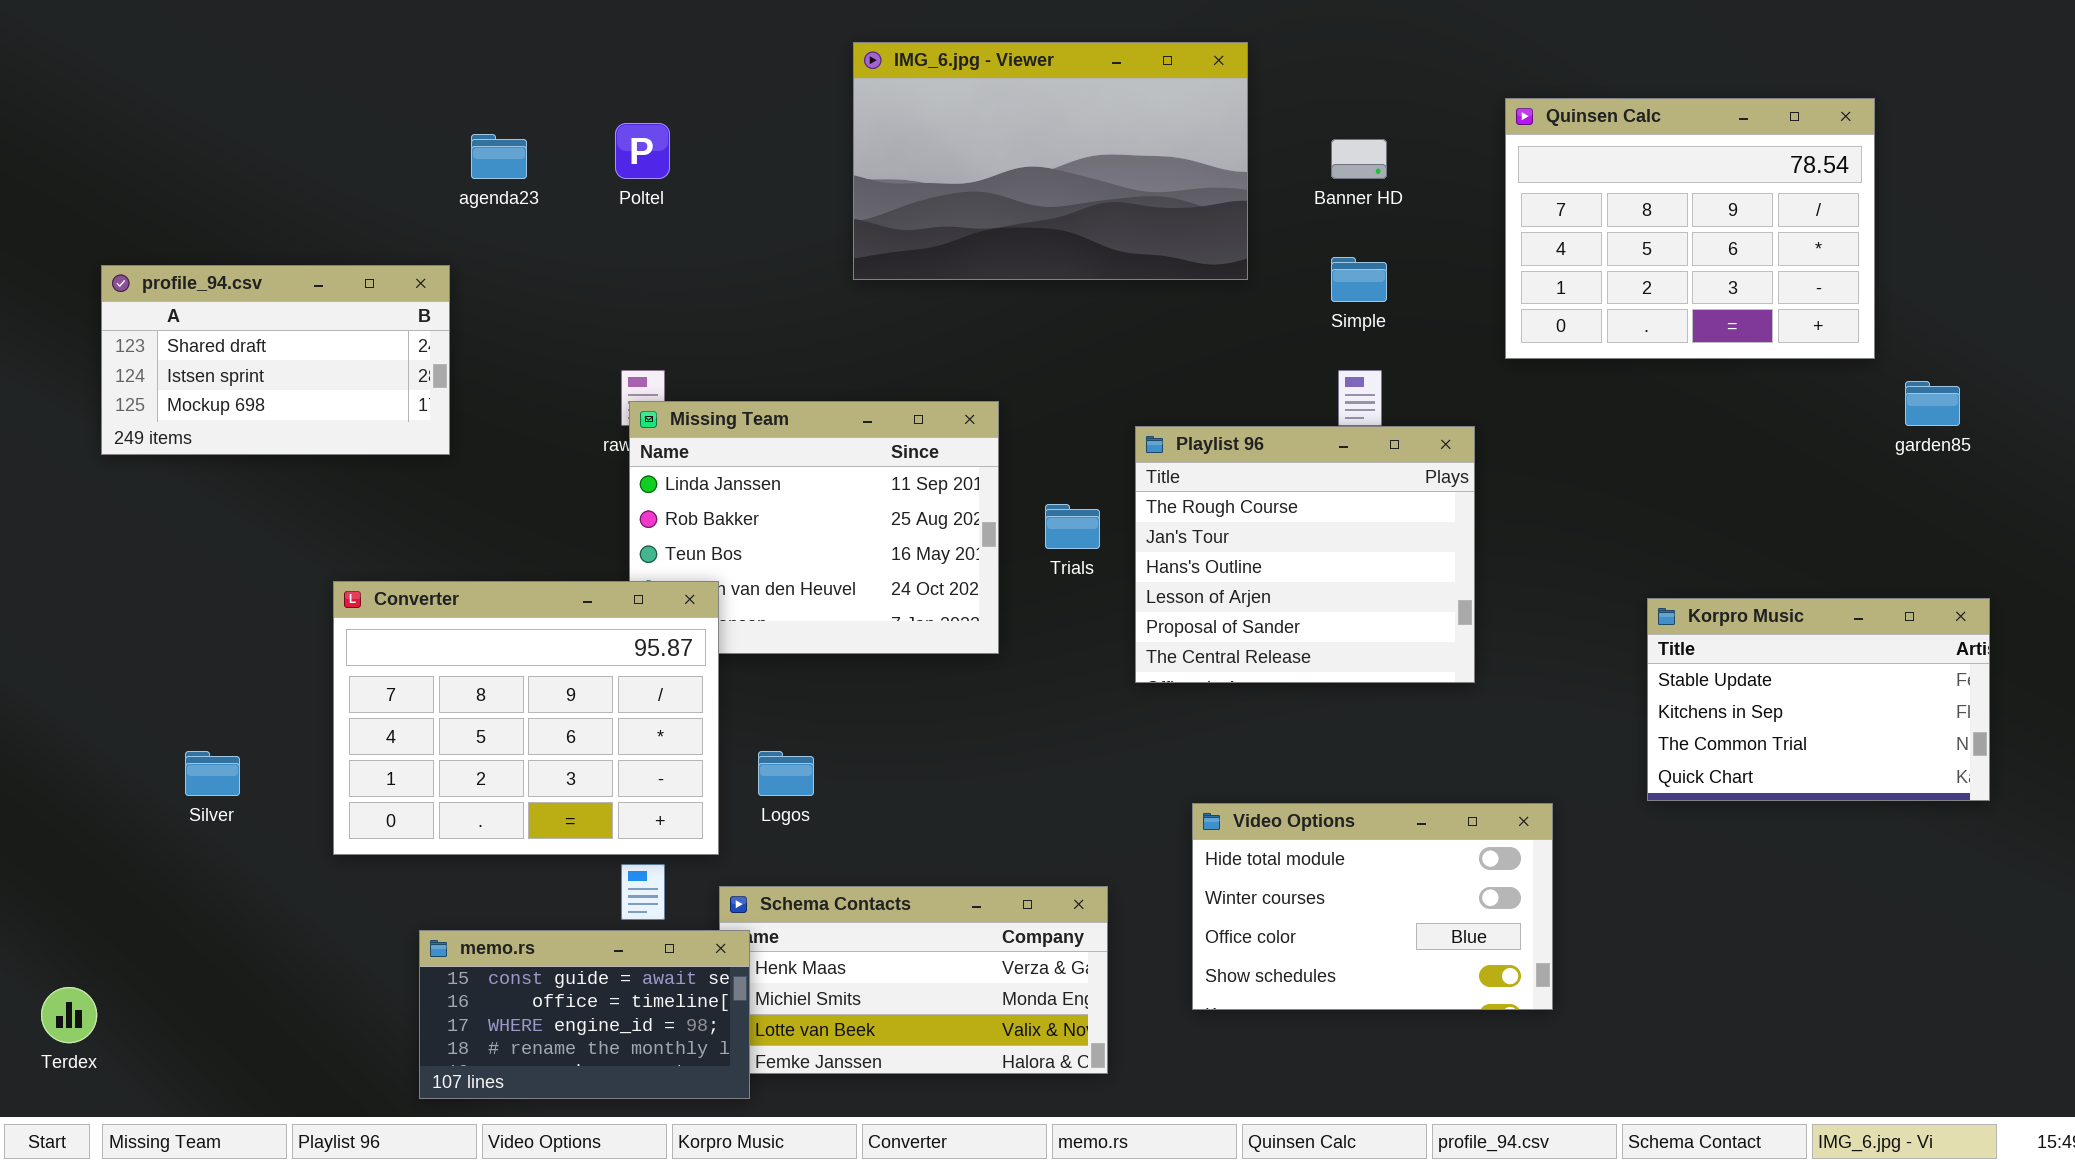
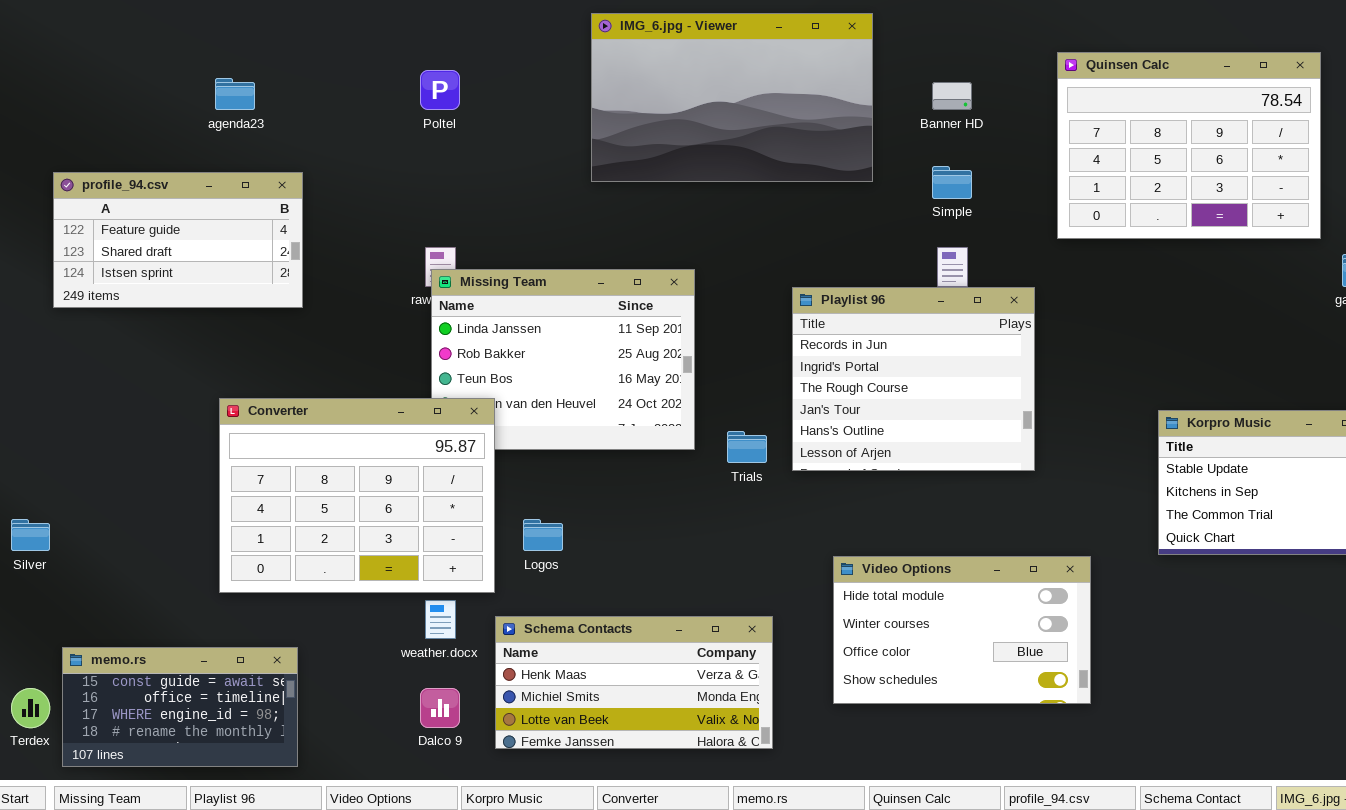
agenda23: [471,134,527,179] -> [215,78,255,110], moved
profile_94.csv: [101,265,450,455] -> [53,172,303,308], scrolled up 1 row
Playlist 96: [1135,426,1475,683] -> [792,287,1035,471], scrolled up 2 rows
Trials: [1045,504,1100,549] -> [727,431,767,463], moved
Silver: [185,751,240,796] -> [11,519,50,551], moved
memo.rs: [419,930,750,1099] -> [62,647,298,767], moved

